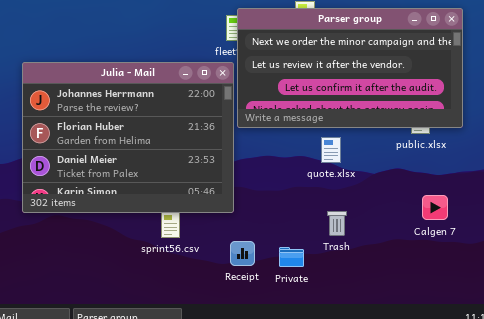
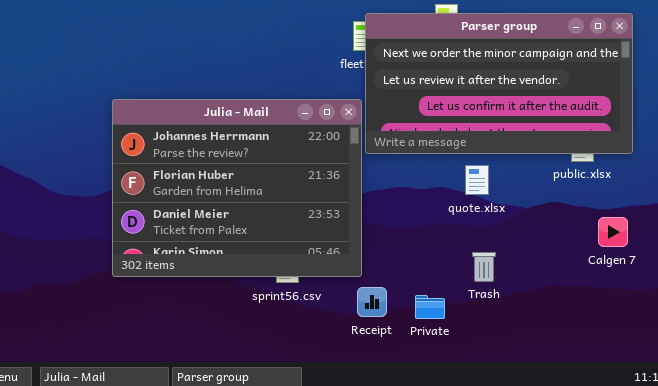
Julia - Mail: [22,62,234,213] -> [112,99,362,277], moved
Calgen 7: [422,195,448,220] -> [598,217,628,247], moved

